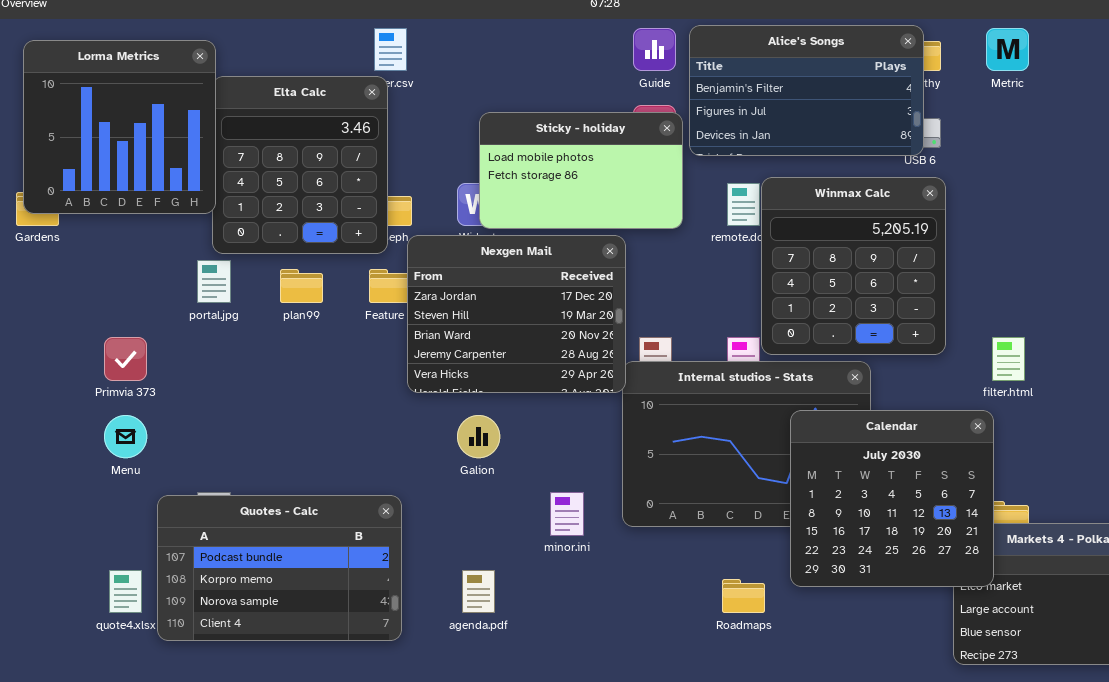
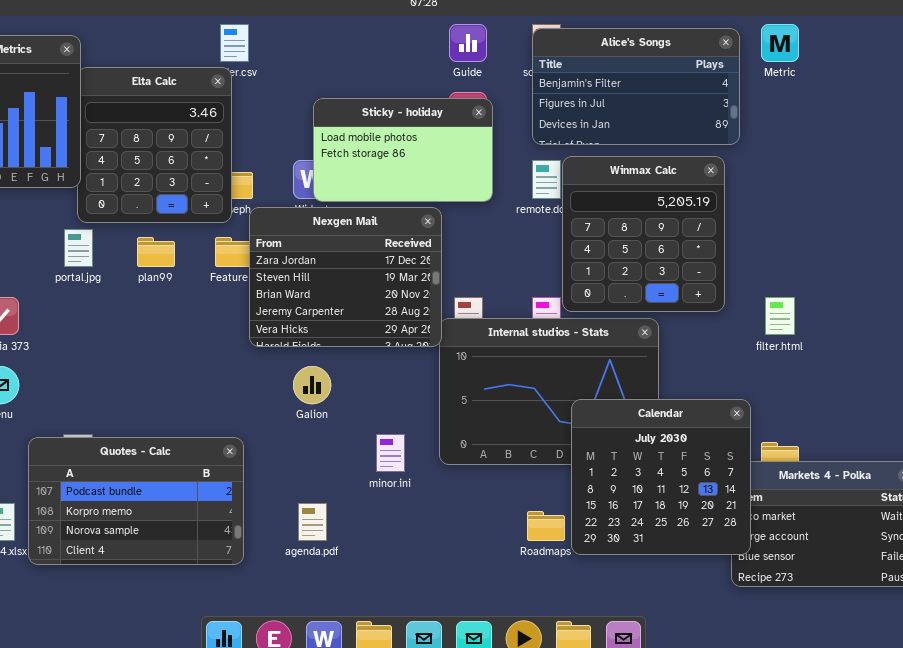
Alice's Songs: [689,25,924,156] -> [532,28,740,145], moved
Calendar: [790,410,994,587] -> [571,399,751,555], moved

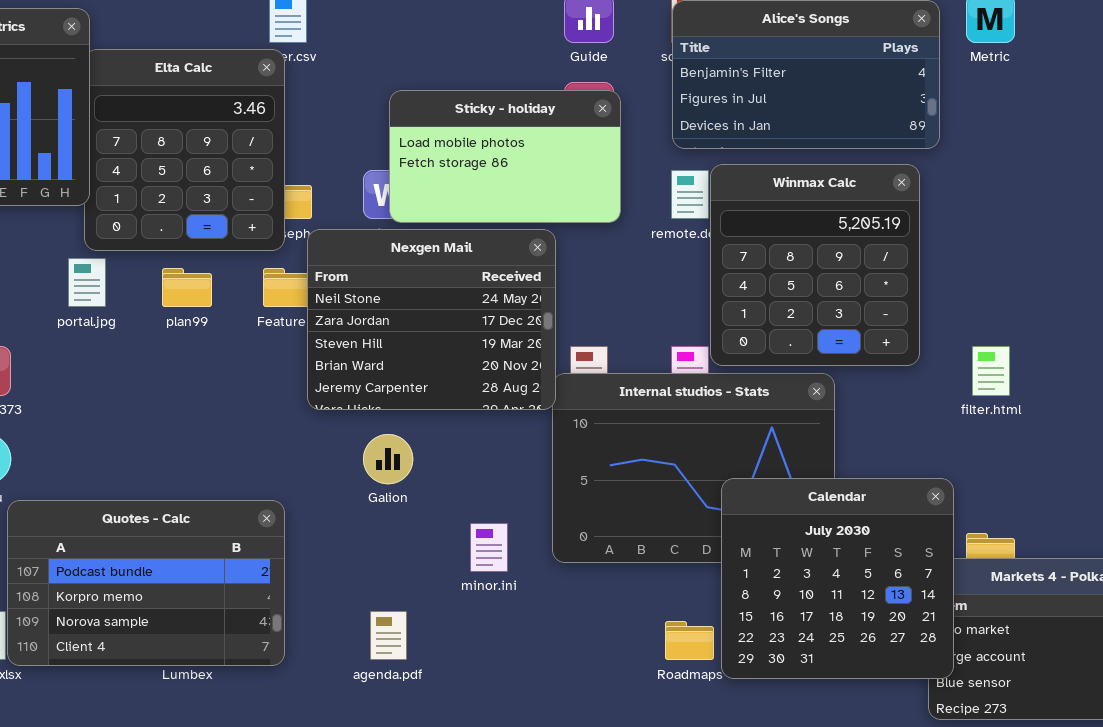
Nexgen Mail: [249,207,442,347] -> [307,229,556,410], scrolled up 1 row
Quotes - Calc: [28,437,244,565] -> [7,500,285,666], moved

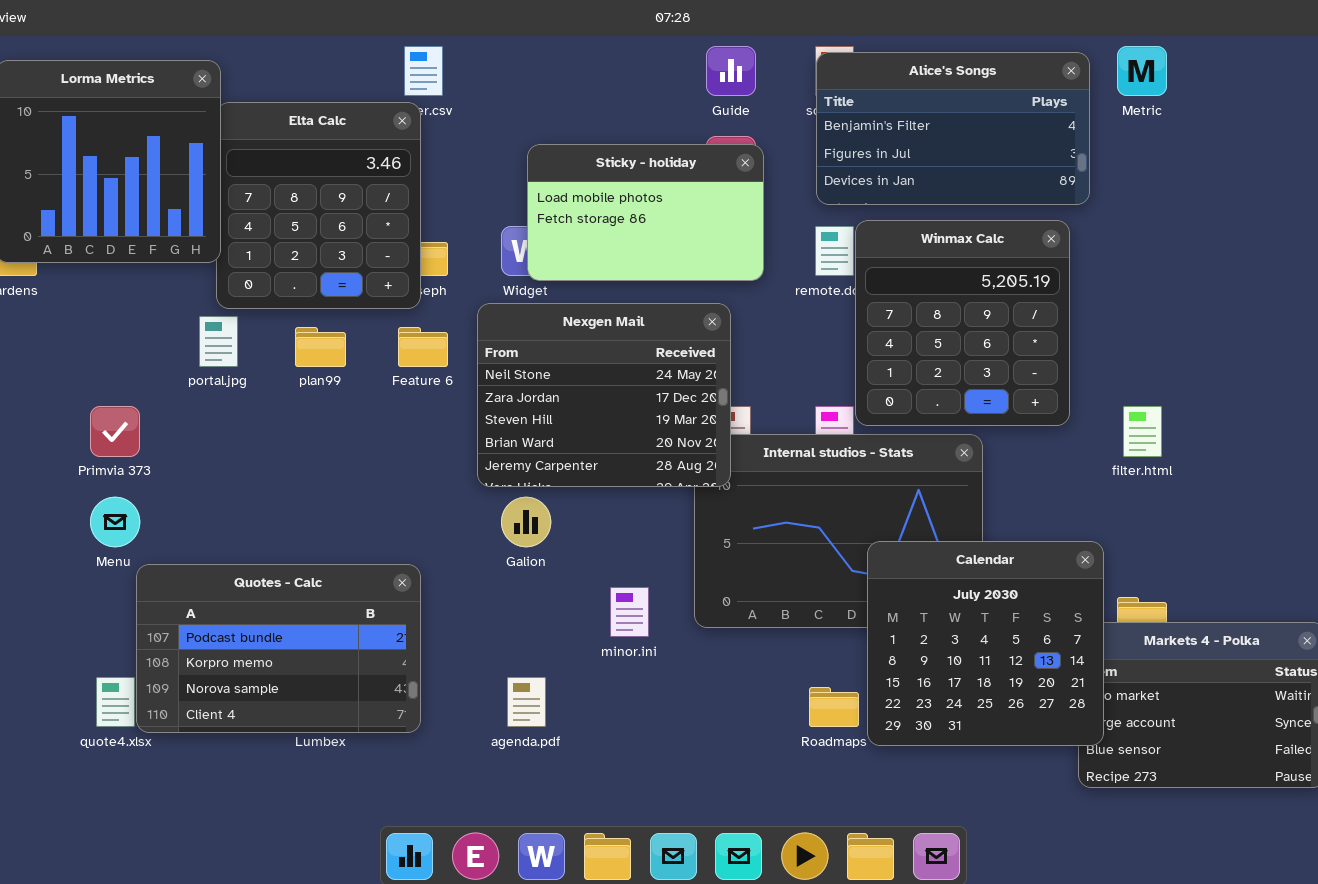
Nexgen Mail: [307,229,556,410] -> [477,303,731,487], moved

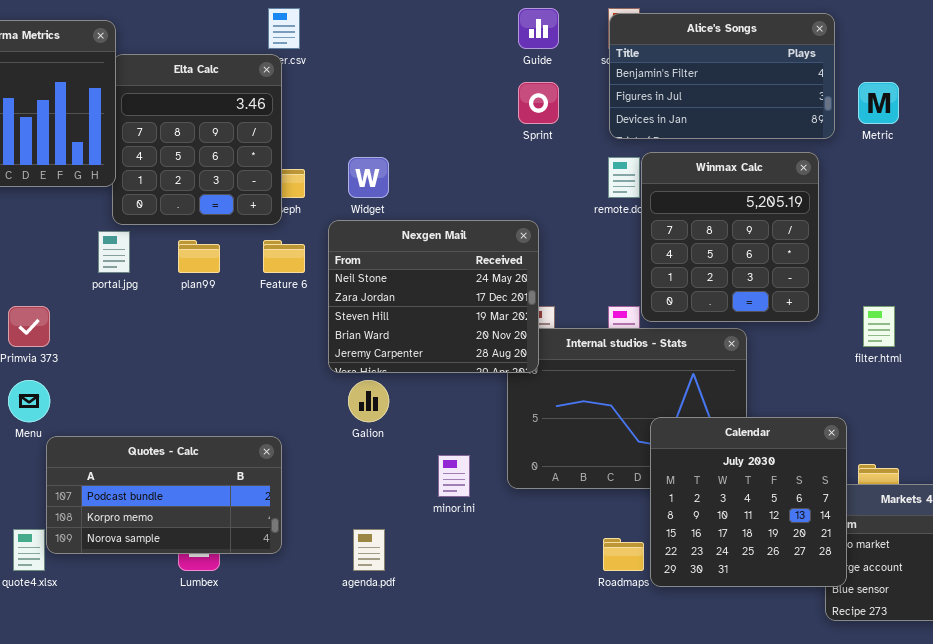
Metric: [1117,46,1167,96] -> [858,82,899,124], moved
Sticky - holiday: [527,144,764,281] -> none, closed
Quotes - Calc: [136,564,421,733] -> [46,436,282,554], resized

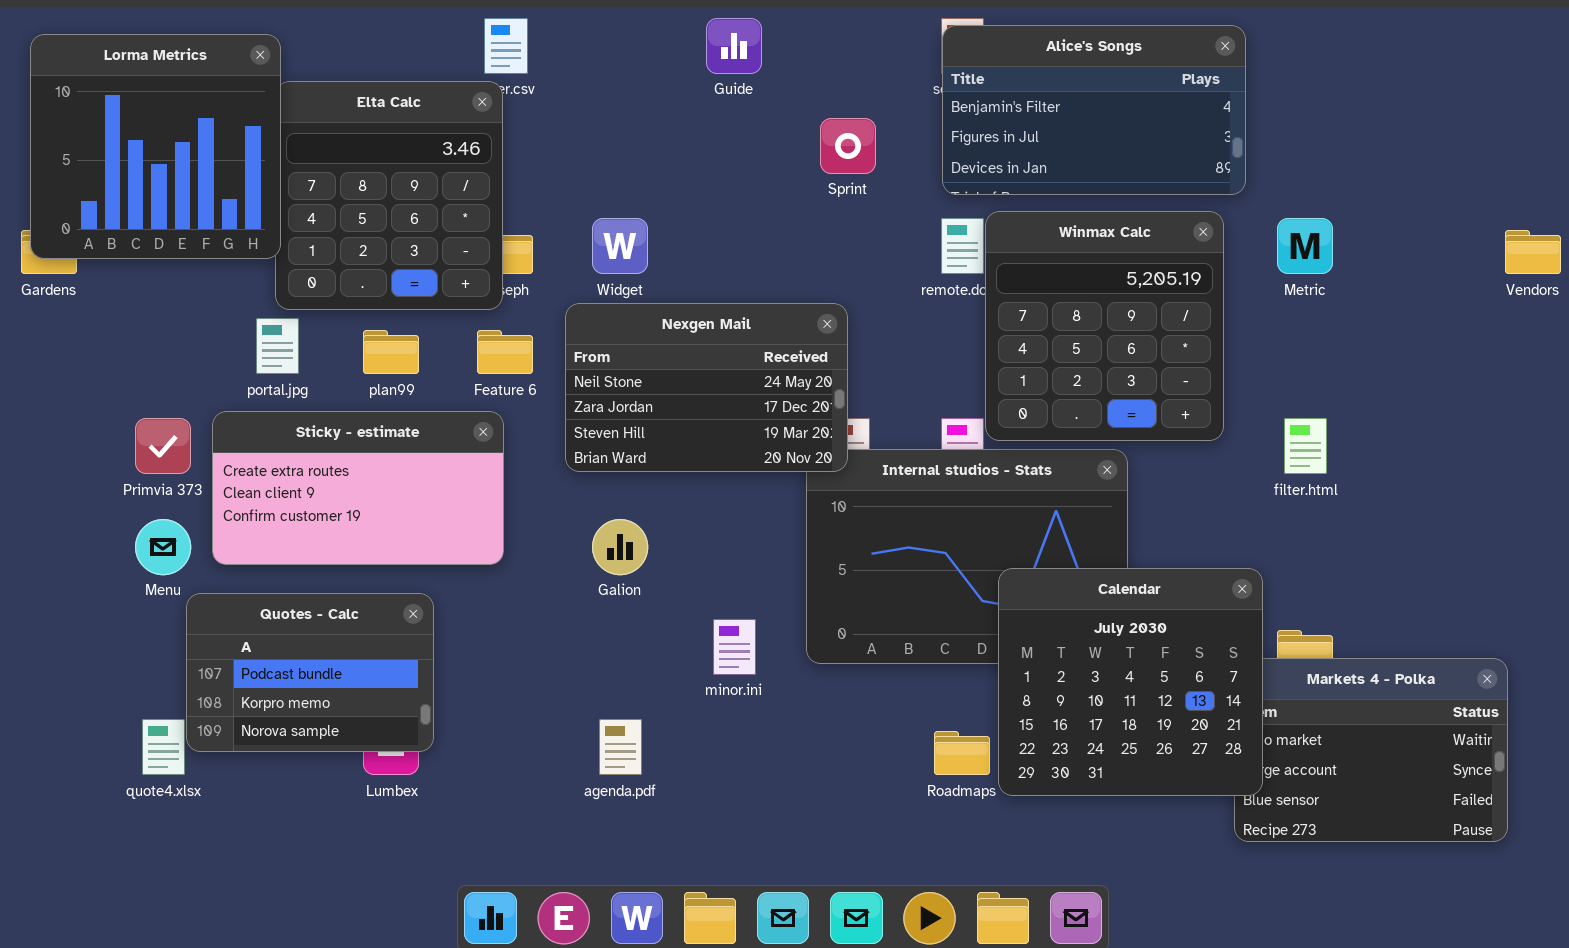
Guide: [518,8,559,49] -> [706,18,762,74], moved
Metric: [858,82,899,124] -> [1277,218,1333,274], moved
Nexgen Mail: [328,220,539,373] -> [565,303,848,472], resized
Sticky - estimate: none -> [212,411,504,565], opened
Quotes - Calc: [46,436,282,554] -> [186,593,434,752], resized

